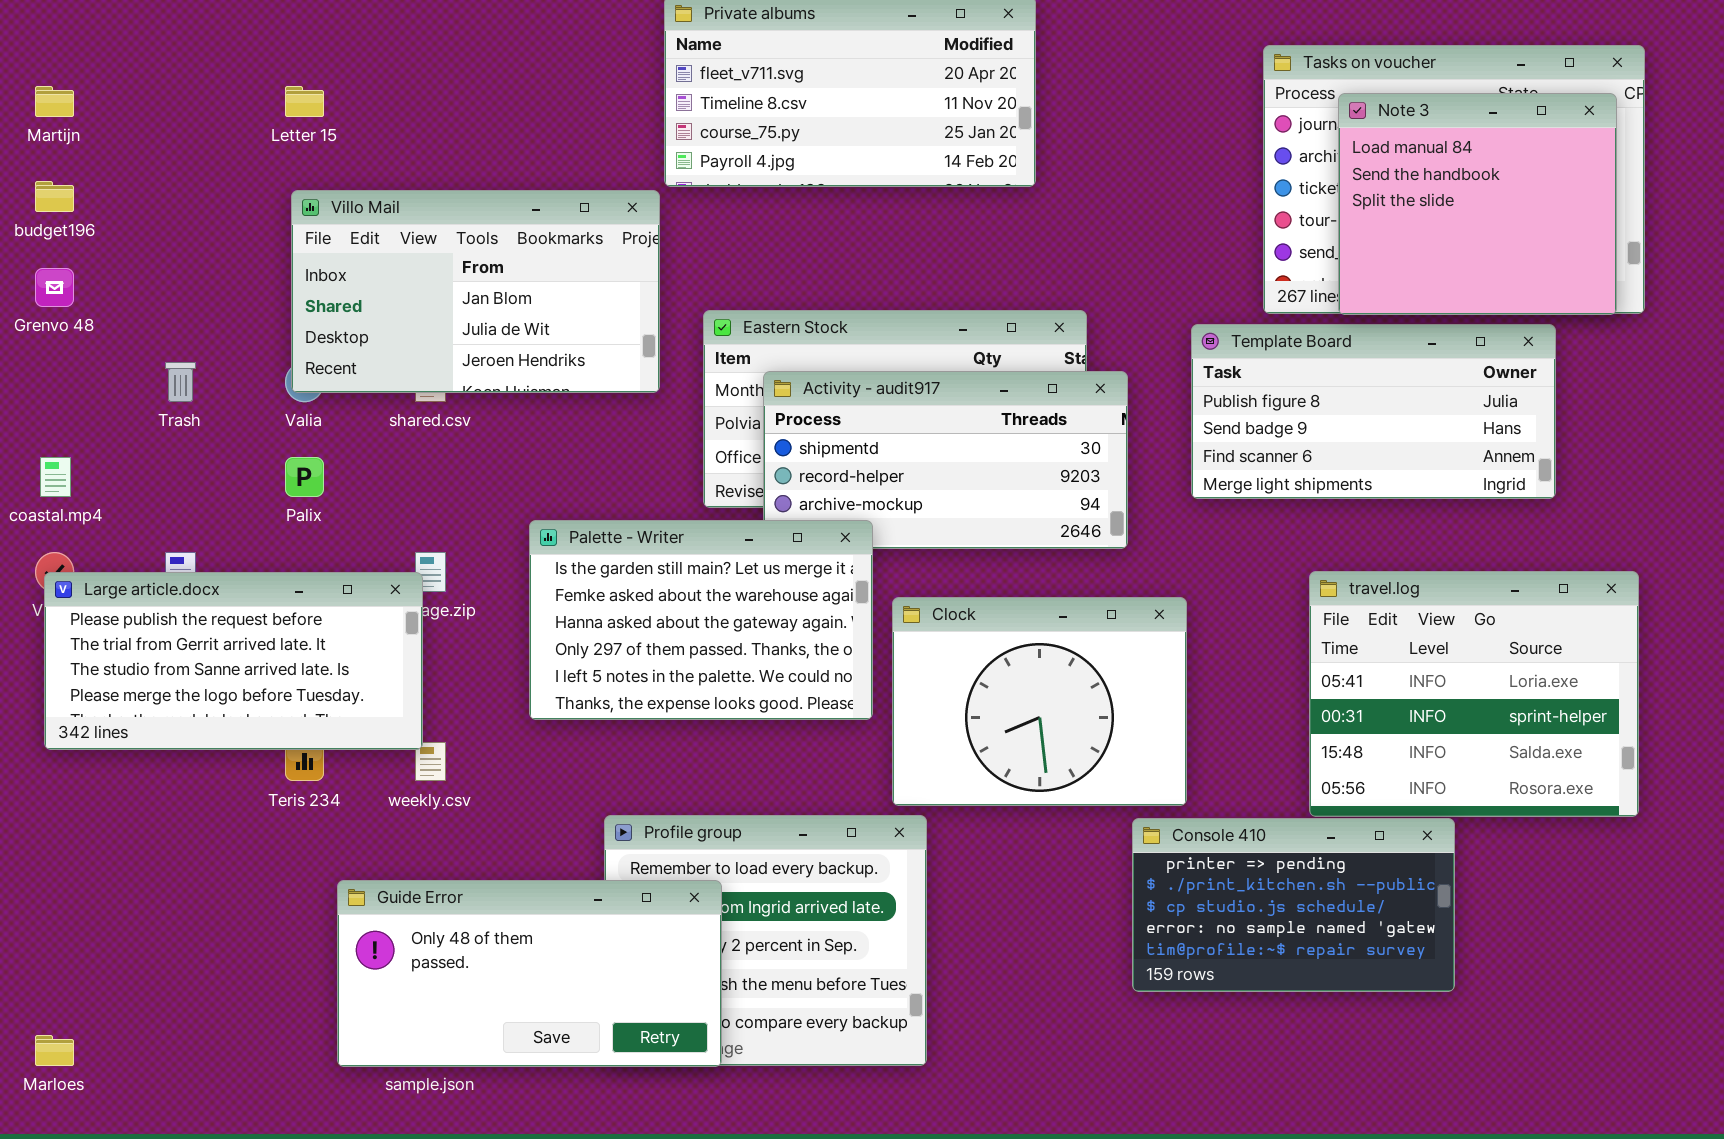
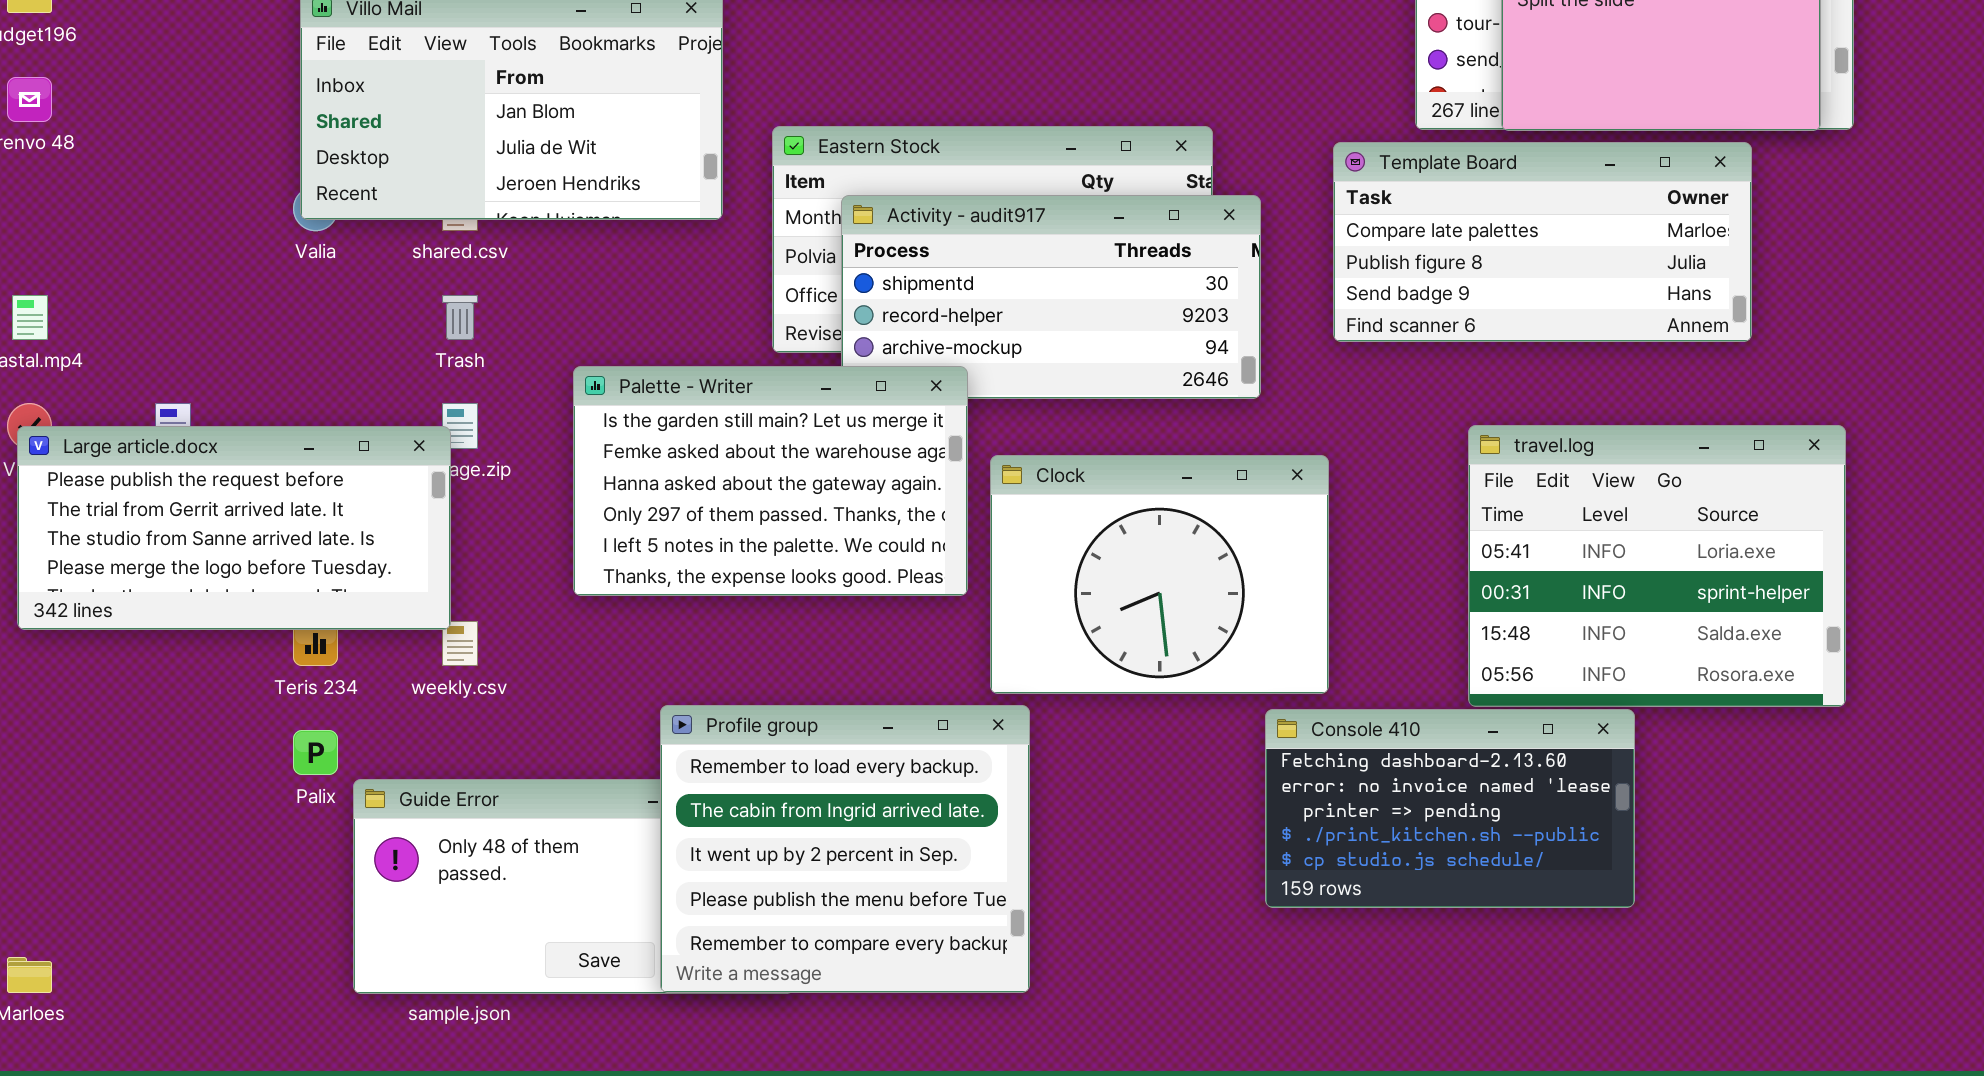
Template Board: [1191,324,1556,499] -> [1333,142,1752,342], scrolled up 1 row
Trash: [165,362,196,402] -> [442,295,478,340], moved
Palix: [285,457,324,497] -> [293,730,338,775], moved
Profile group: [604,815,927,1066] -> [660,705,1030,993], raised
Console 410: [1132,818,1455,992] -> [1265,709,1635,908], scrolled up 2 rows

